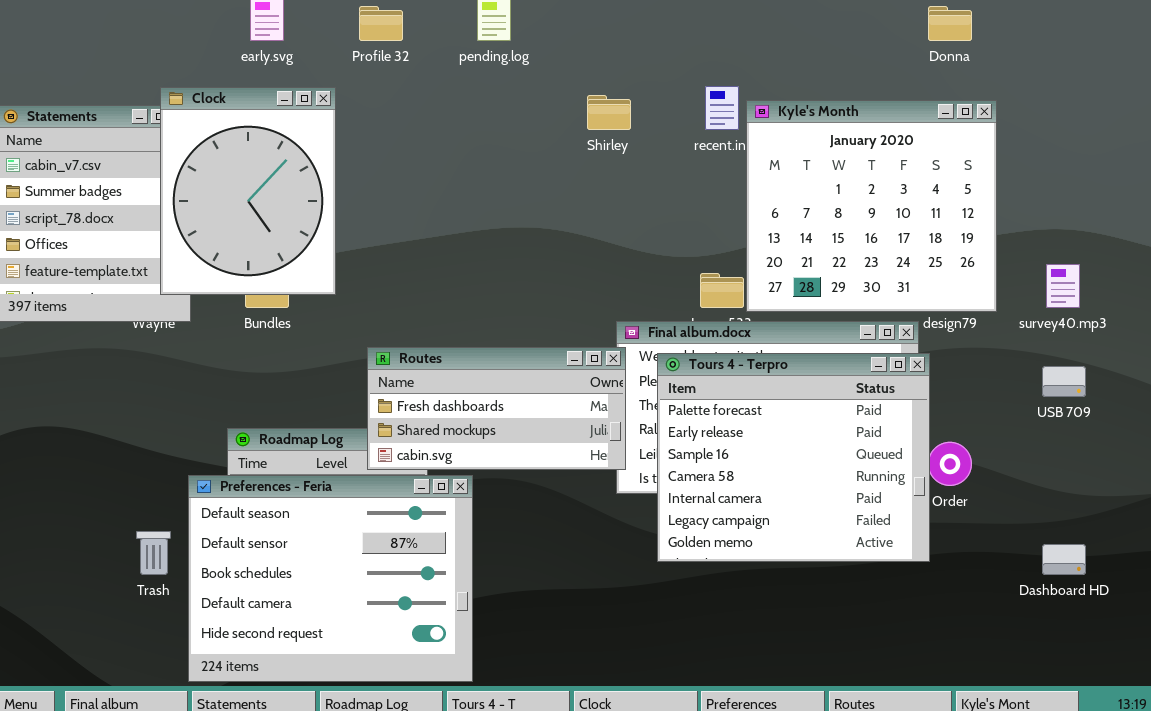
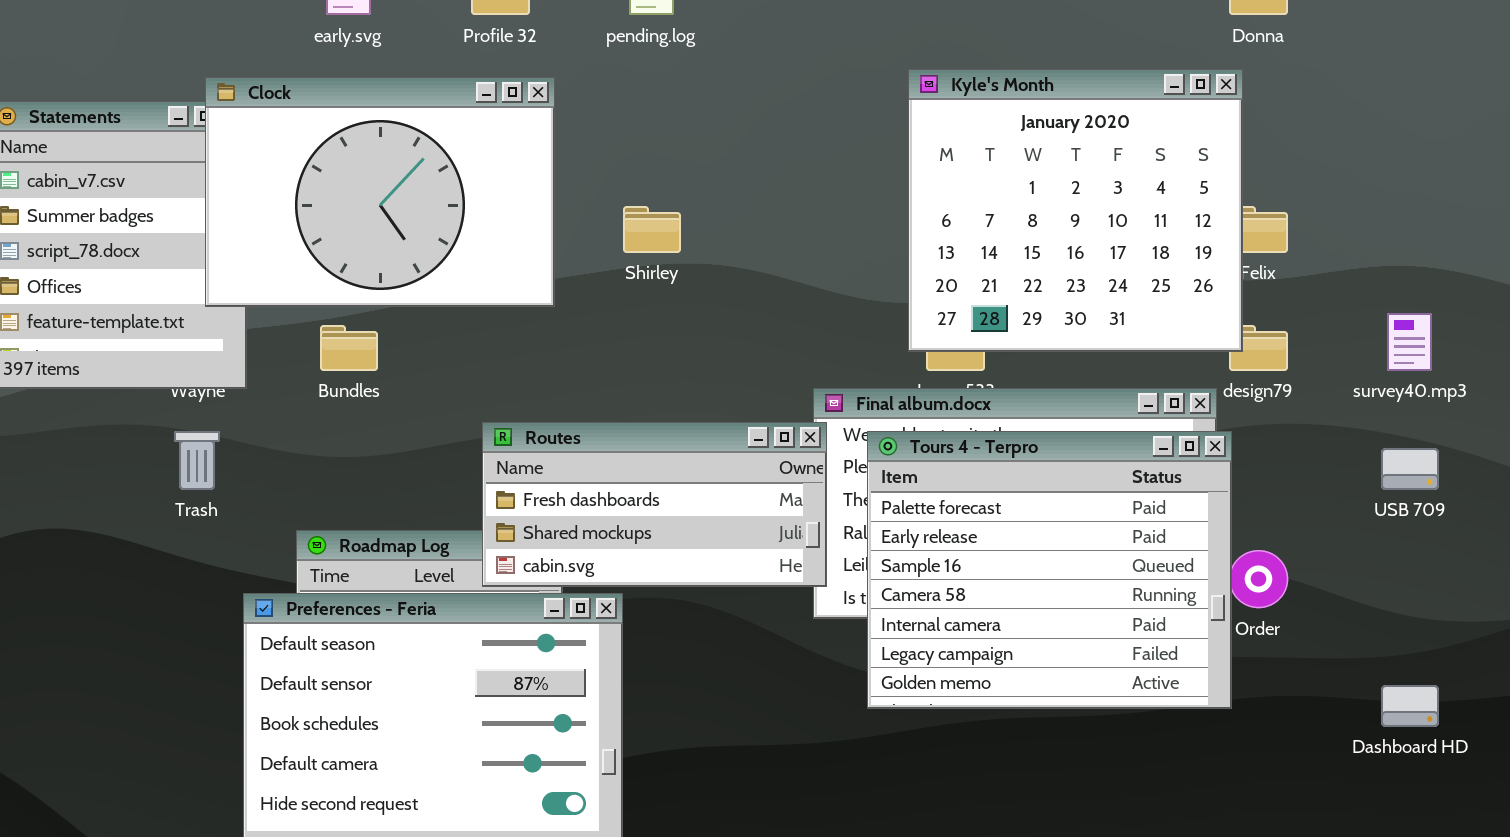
Clock: [160,87,336,295] -> [205,77,555,307], resized
Shirley: [587,95,631,130] -> [623,206,681,253], moved
Kyle's Month: [746,100,997,312] -> [908,69,1243,352], moved
Trash: [136,531,171,575] -> [174,431,220,490], moved

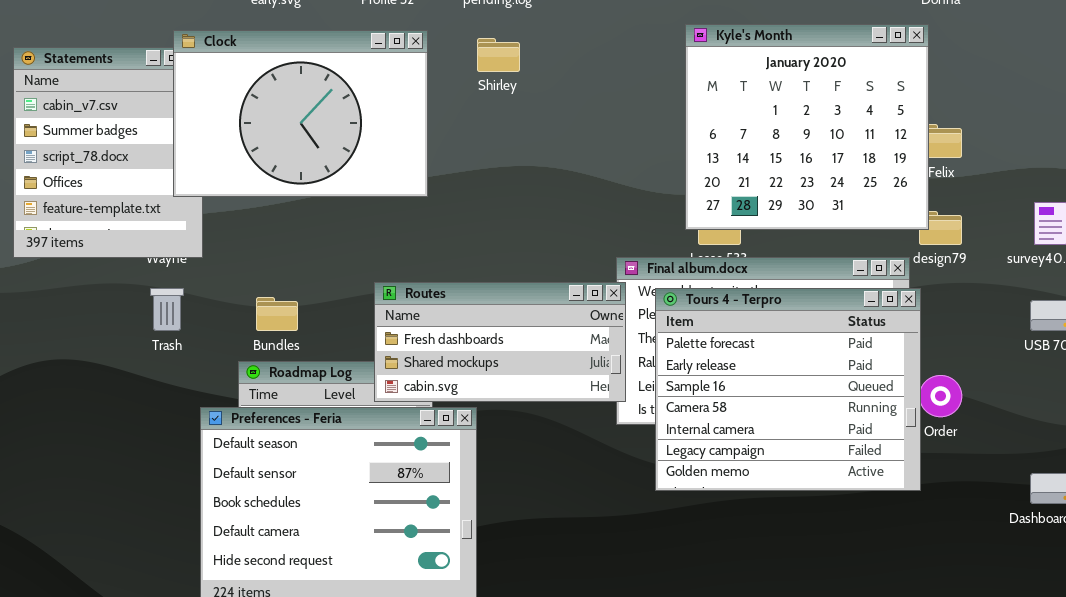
Shirley: [623,206,681,253] -> [477,38,520,72], moved
Bundles: [320,325,378,371] -> [256,297,298,331], moved

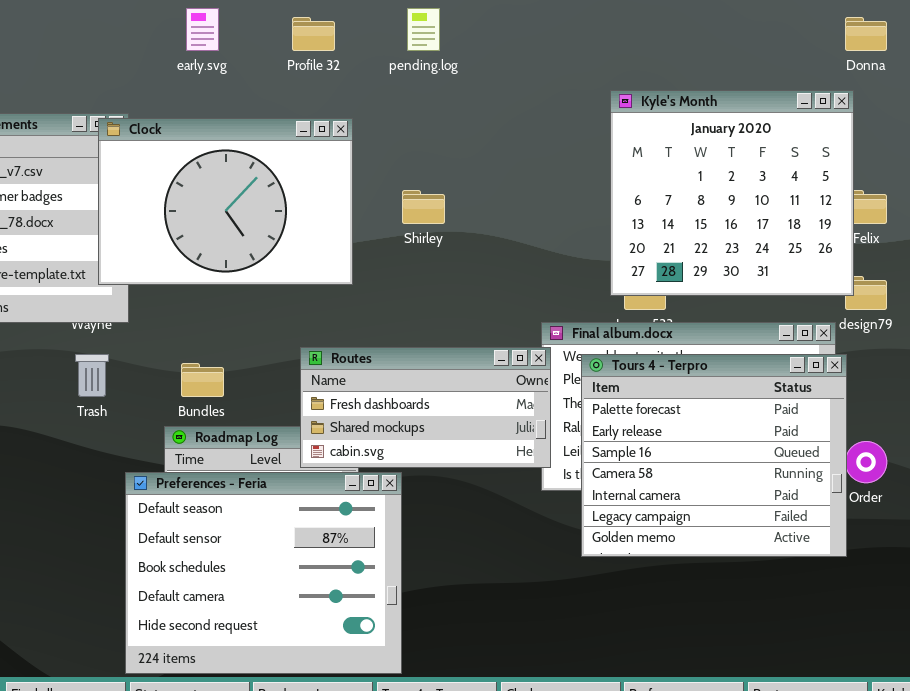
Clock: [173,30,428,197] -> [98,118,353,285], moved
Shirley: [477,38,520,72] -> [402,190,445,224], moved

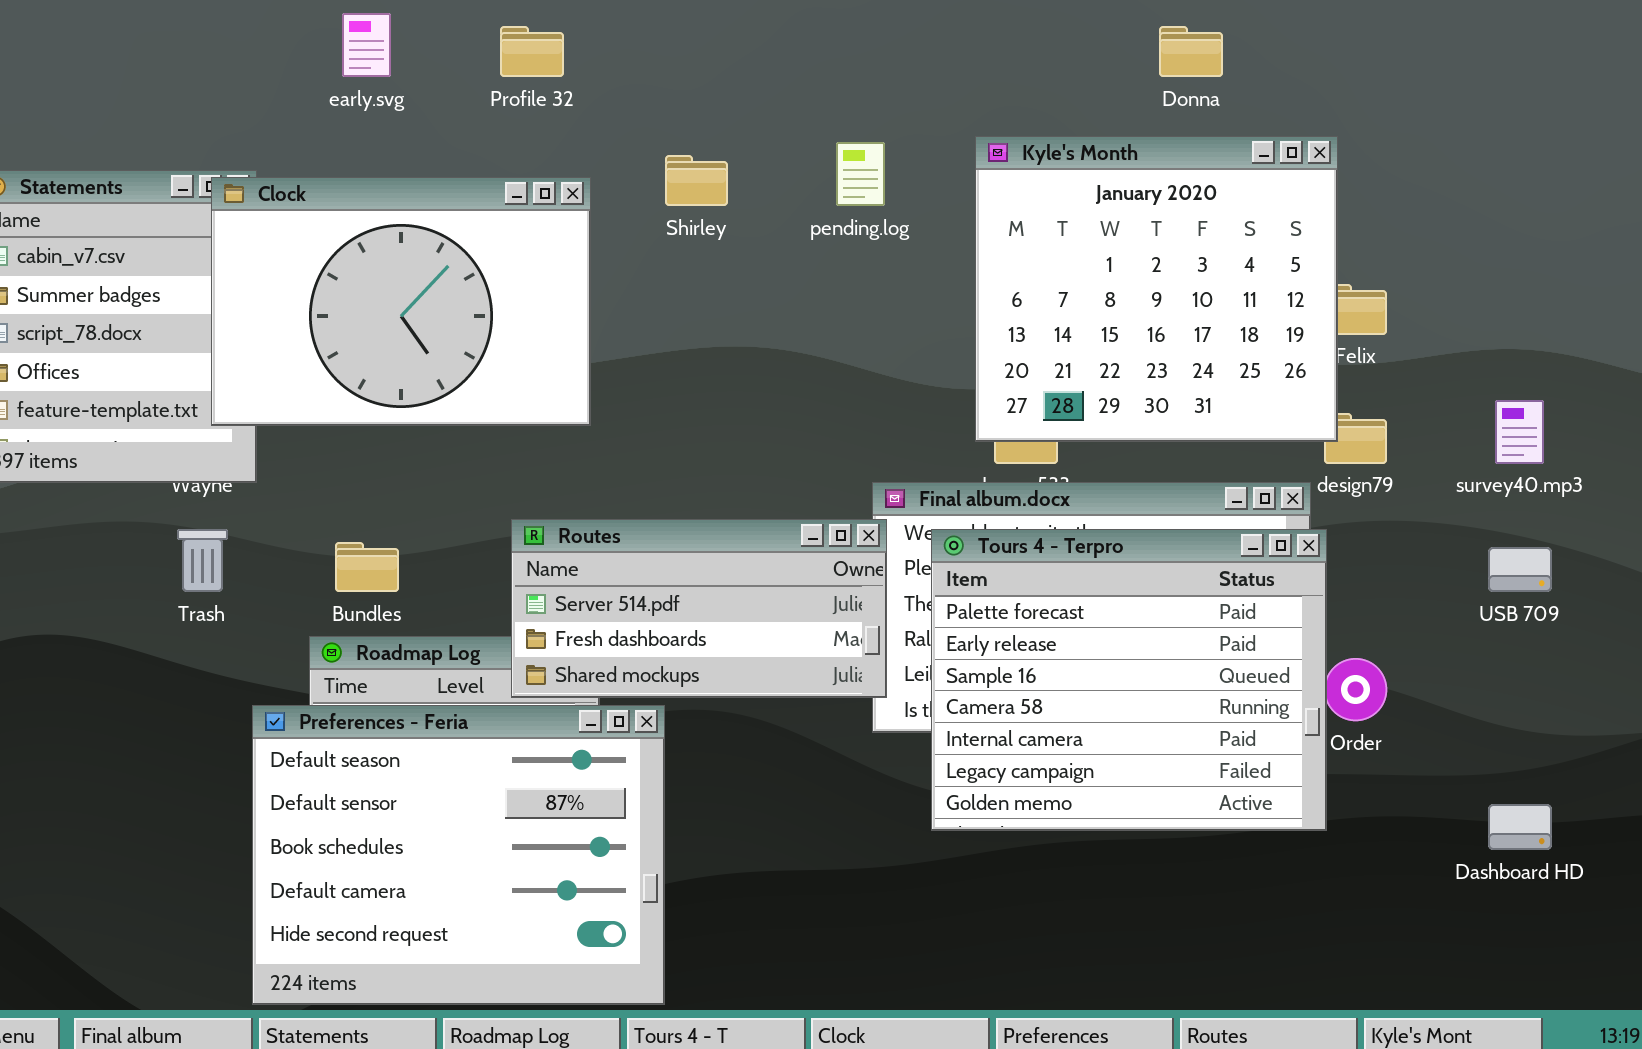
pending.log: [407,8,440,51] -> [836,142,885,206], moved
Donna: [845,17,887,51] -> [1159,26,1223,77], moved
Shirley: [402,190,445,224] -> [665,155,728,206], moved
Routes: [300,347,551,468] -> [511,519,887,698], scrolled up 1 row

